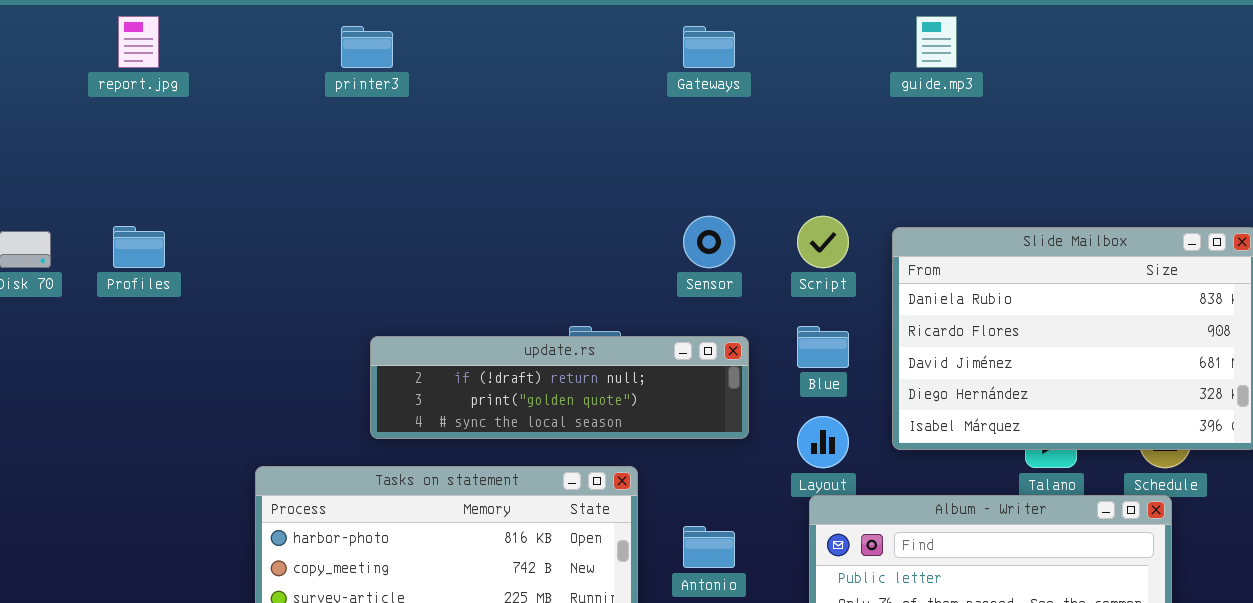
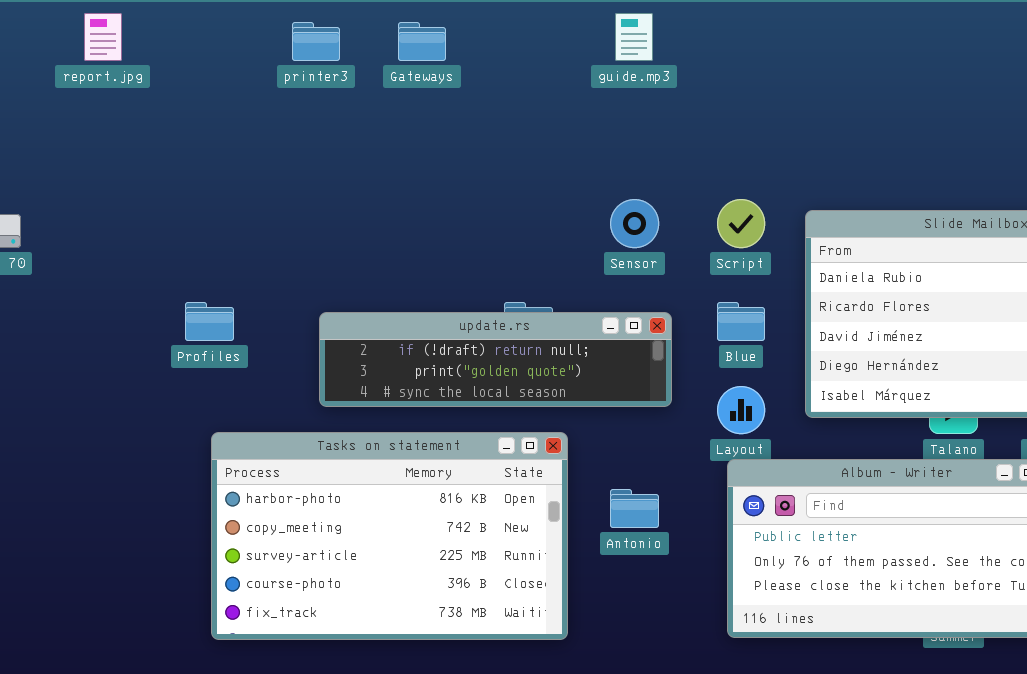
guide.mp3: [916,16,957,68] -> [615,13,653,61], moved
Gateways: [683,26,735,68] -> [398,22,446,61], moved
Profiles: [113,226,165,268] -> [185,302,234,341], moved

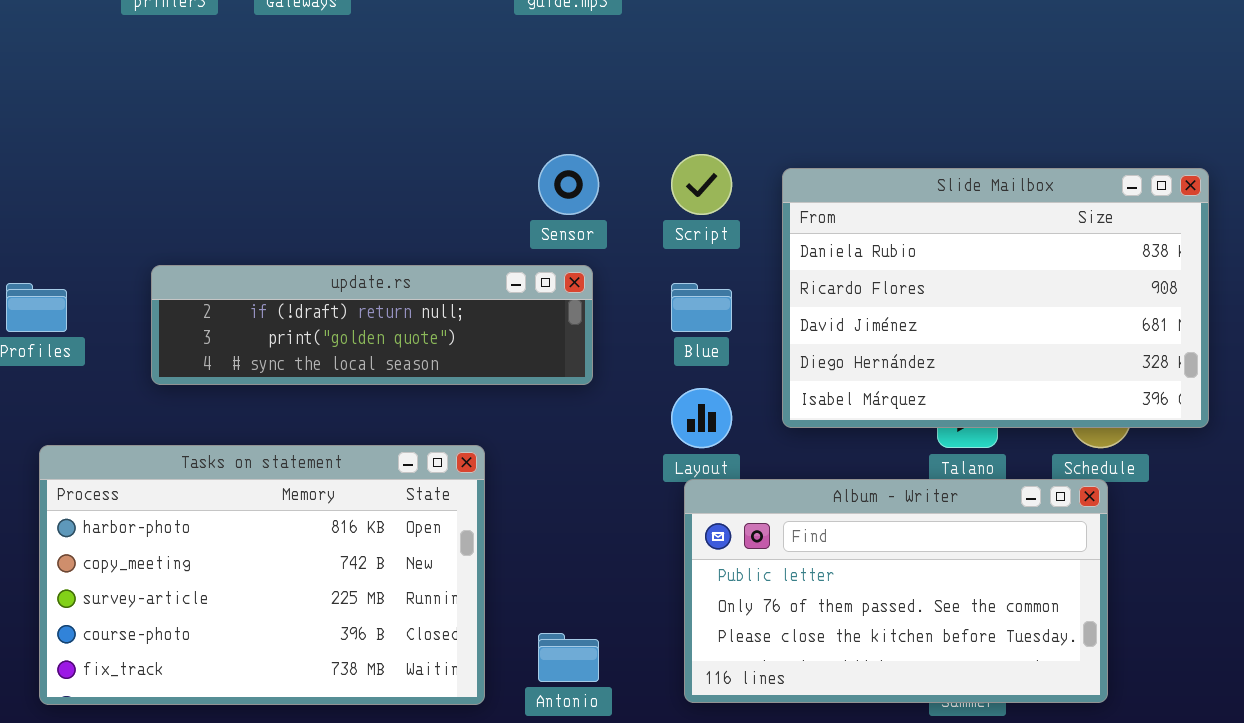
update.rs: [319,312,672,407] -> [151,265,593,385], moved
Antonio: [610,489,659,528] -> [538,633,599,682], moved

